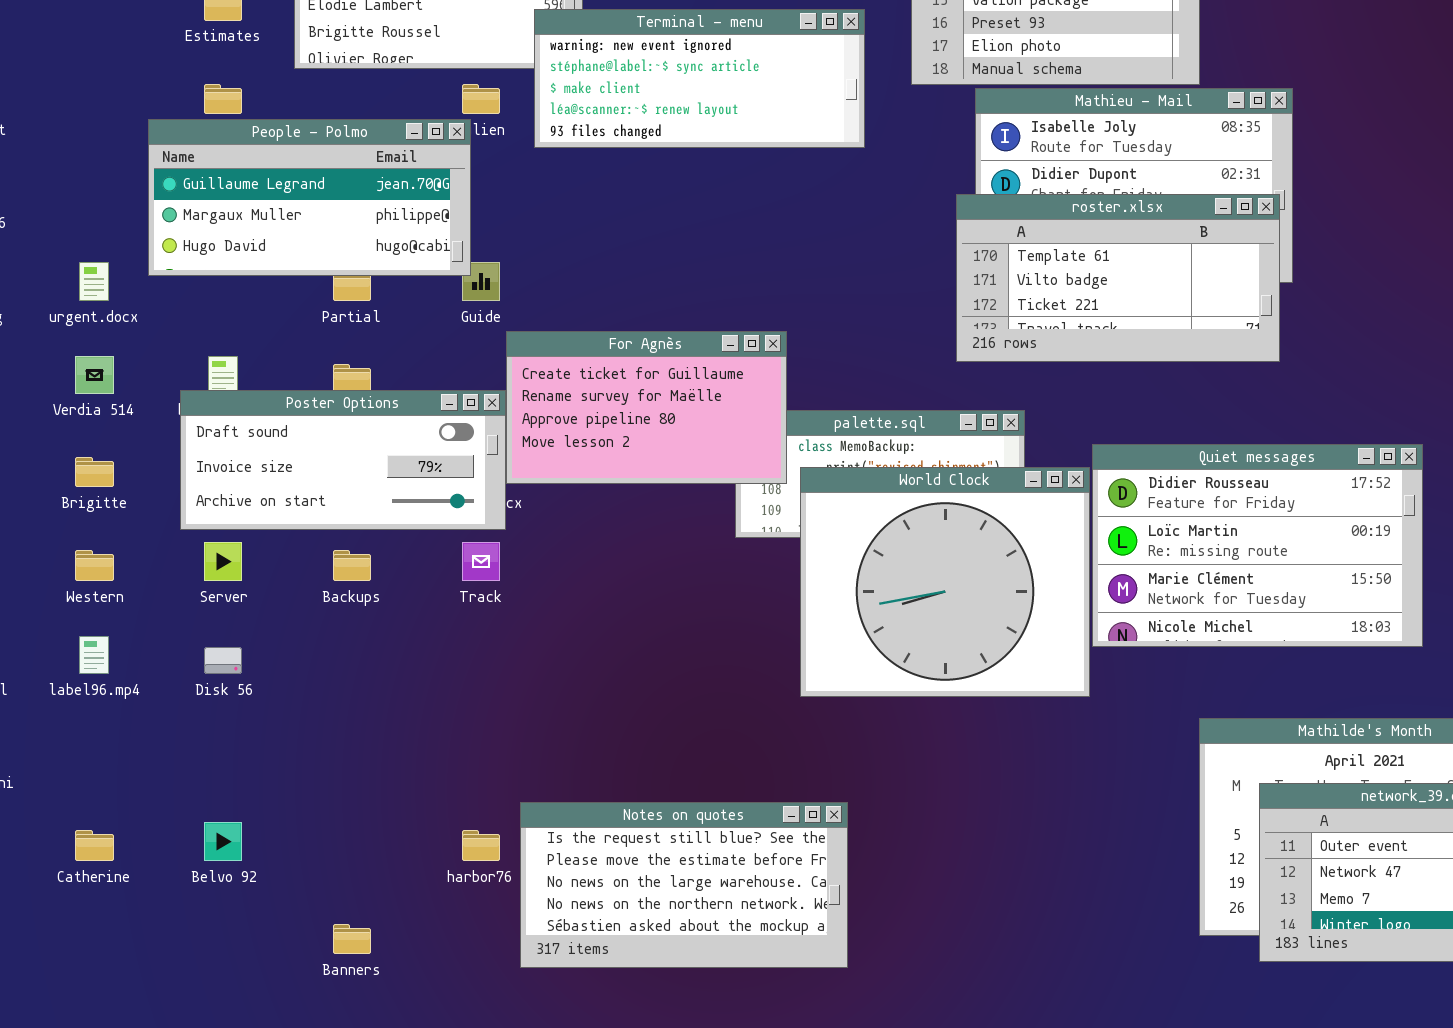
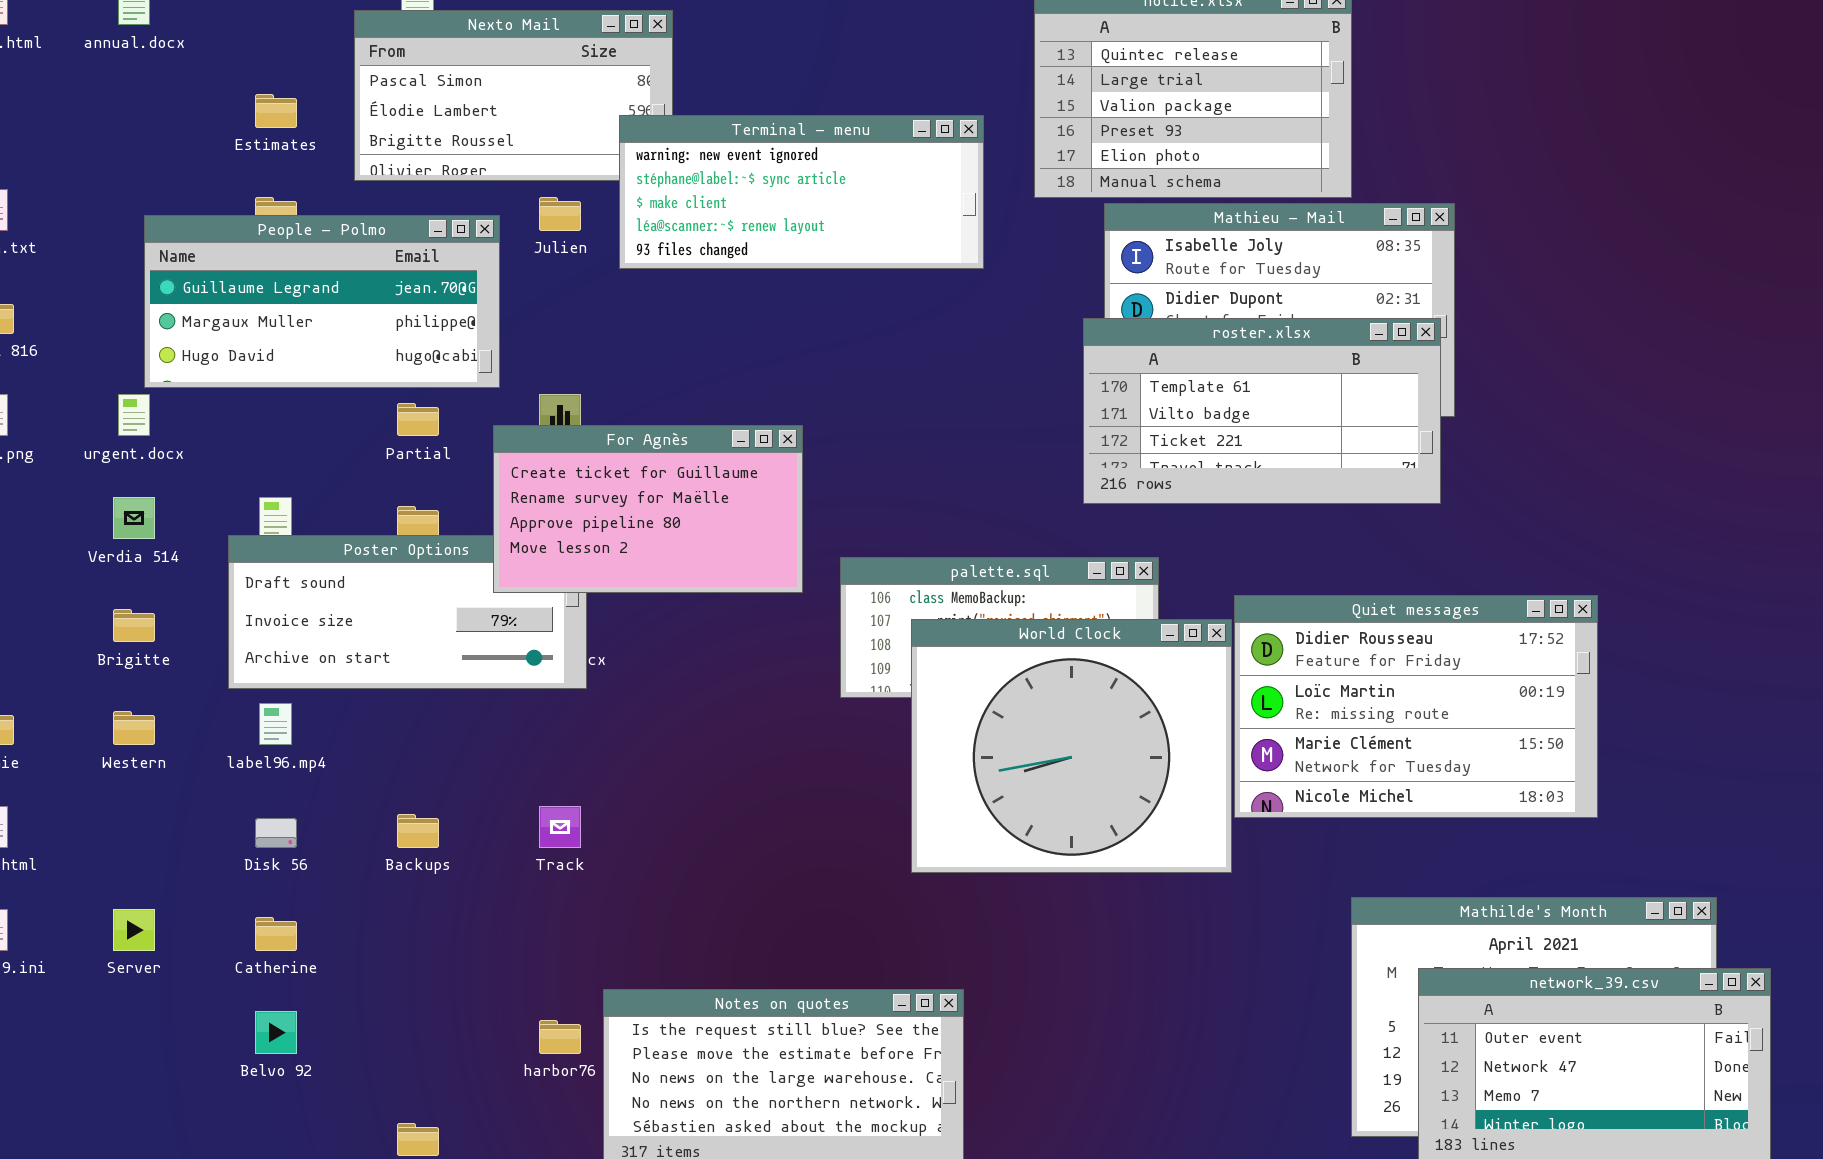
People - Polmo: [148,119,471,276] -> [144,215,500,388], moved
For Agnès: [506,331,787,484] -> [493,425,803,593], moved
Server: [204,542,242,581] -> [113,909,155,951], moved
Track: [462,542,500,581] -> [539,806,581,848], moved
Backups: [333,550,371,581] -> [397,814,439,848], moved
label96.mp4: [79,636,109,674] -> [259,703,292,745], moved
Catherine: [75,830,114,861] -> [255,917,297,951], moved

